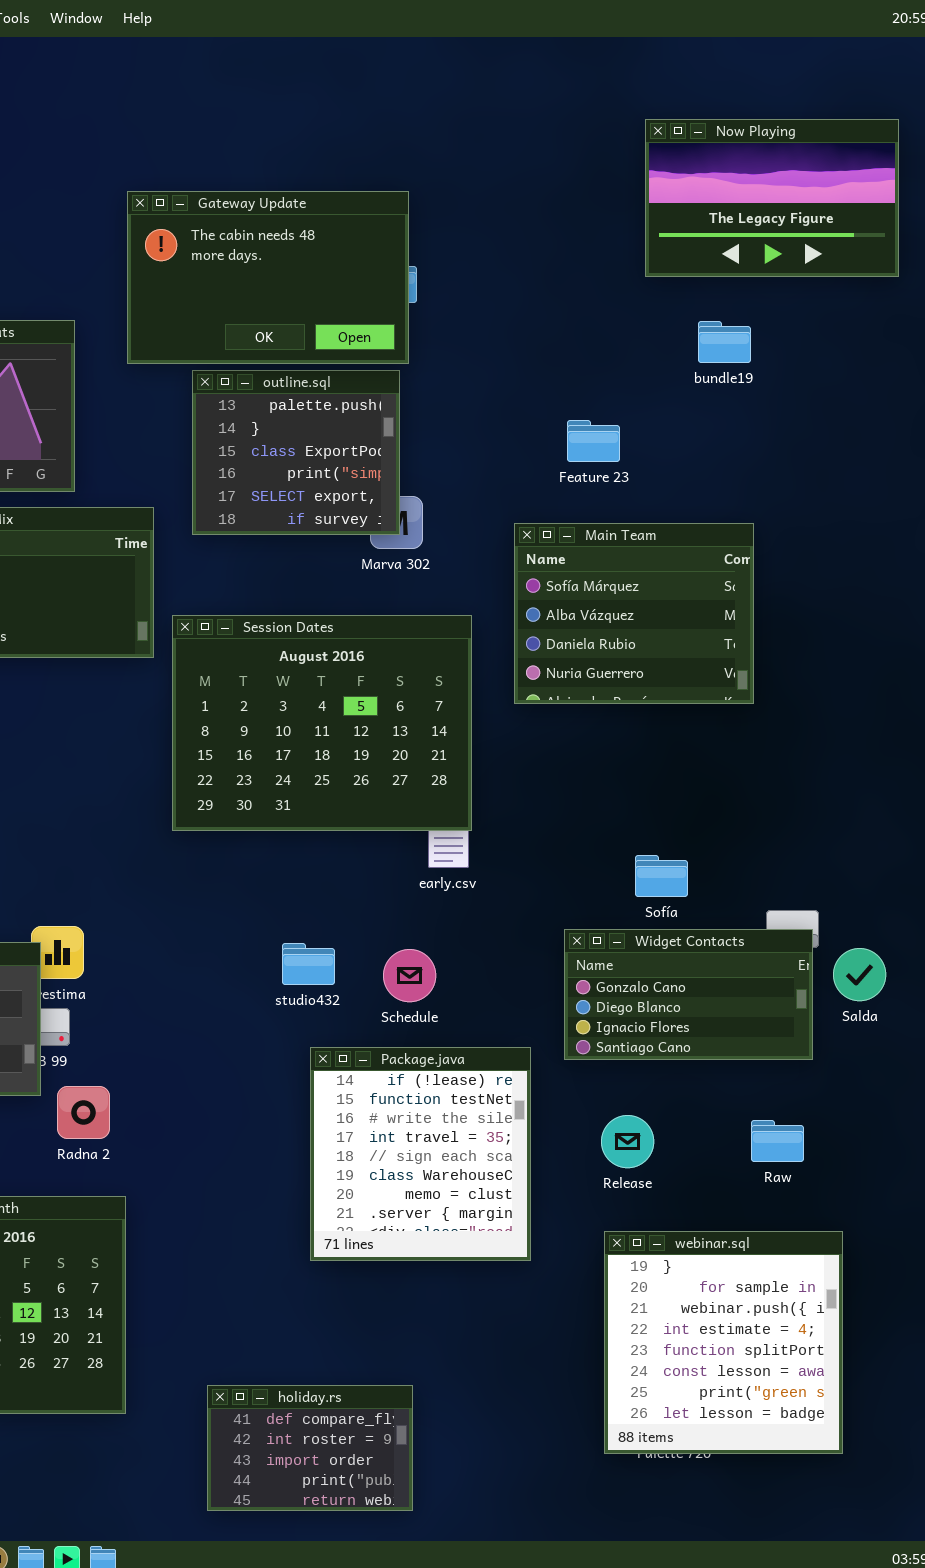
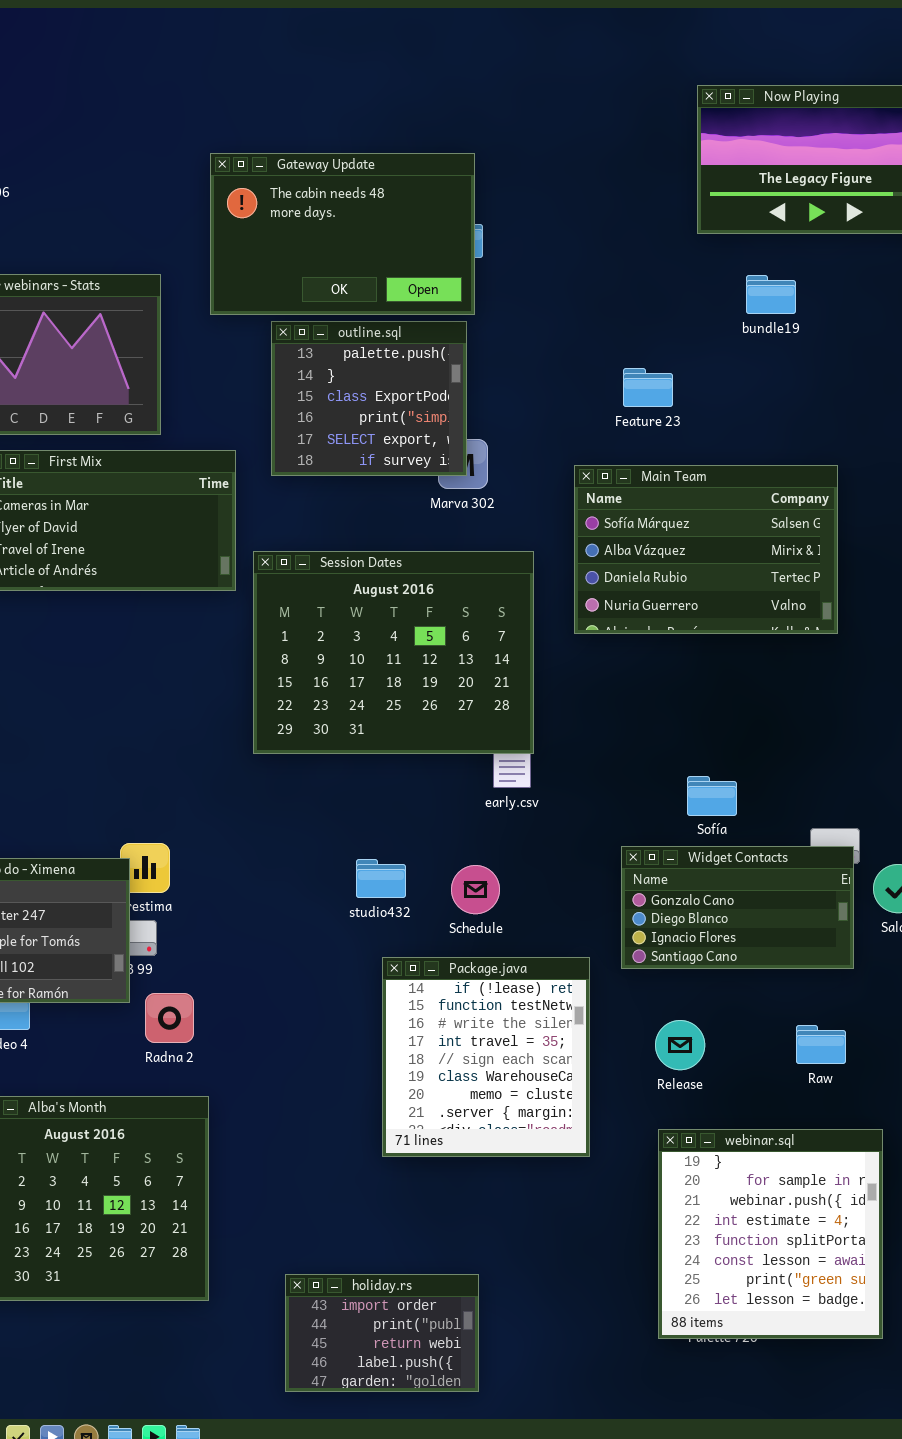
Main Team: [514,523,754,704] -> [574,465,838,634], resized
holiday.rs: [207,1385,413,1511] -> [285,1274,479,1392], scrolled down 2 rows

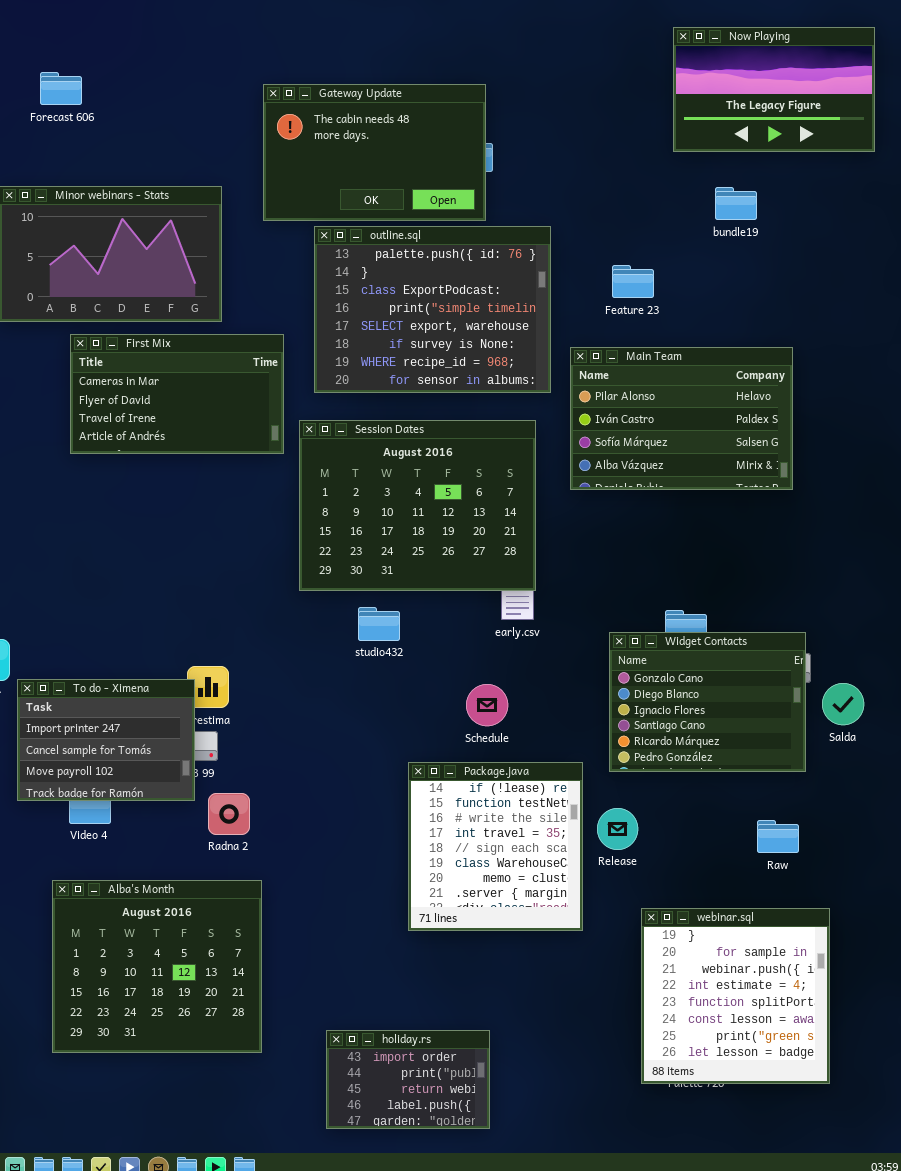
outline.sql: [271,321,467,476] -> [314,226,551,393], resized
Main Team: [574,465,838,634] -> [570,347,793,490], scrolled up 2 rows
Widget Contacts: [621,846,854,969] -> [609,632,806,772], resized
studio432: [356,859,406,898] -> [358,607,400,641], moved
Release: [655,1020,705,1070] -> [597,808,638,850], moved

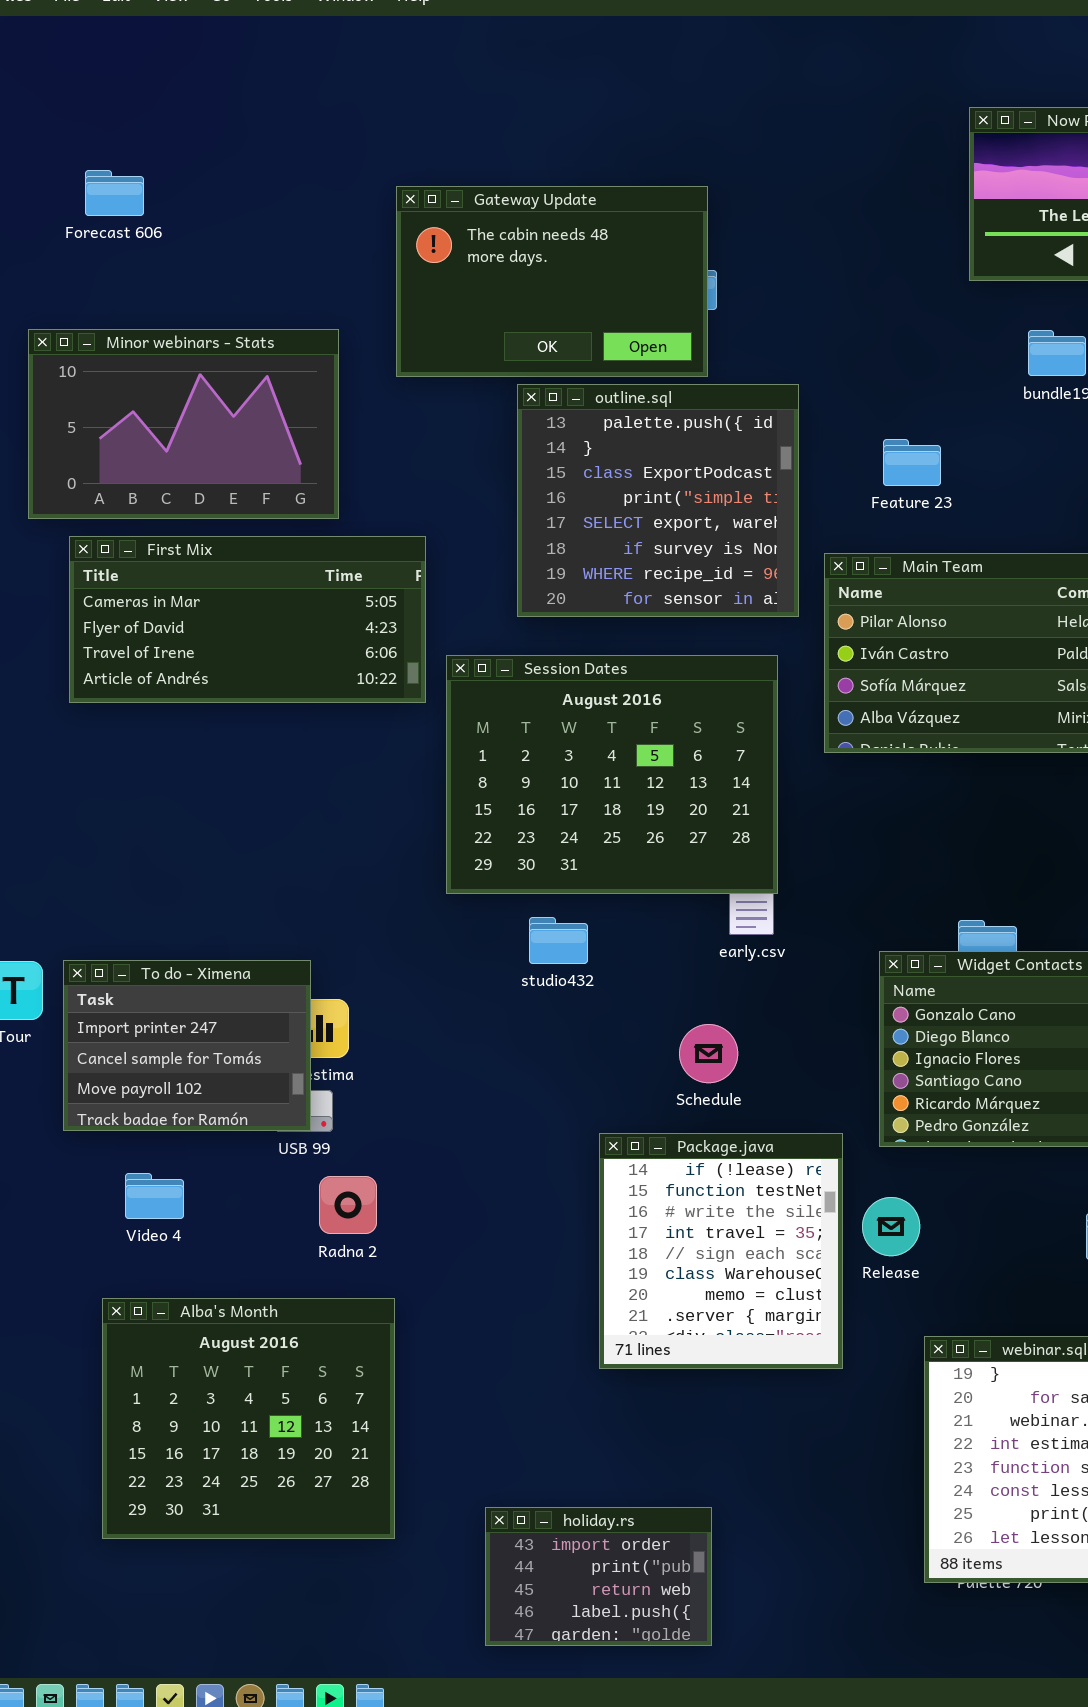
outline.sql: [314,226,551,393] -> [517,384,799,617], resized
First Mix: [70,334,284,454] -> [69,536,426,703], resized
To do - Ximena: [17,679,195,801] -> [63,960,311,1131], moved

